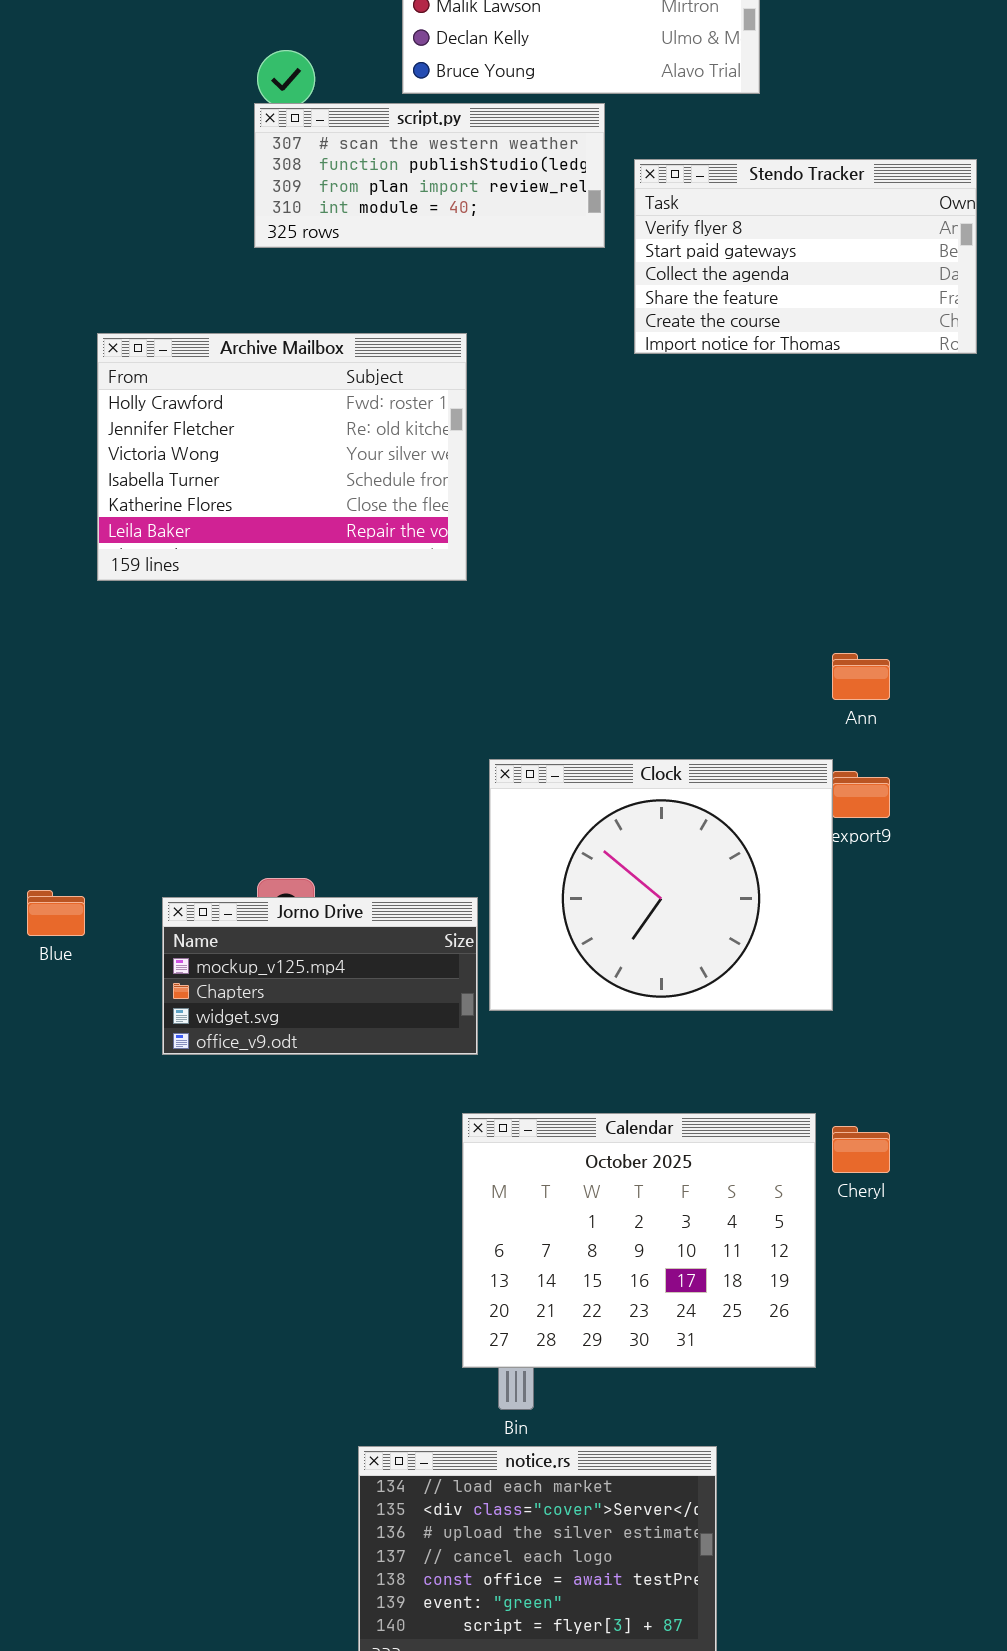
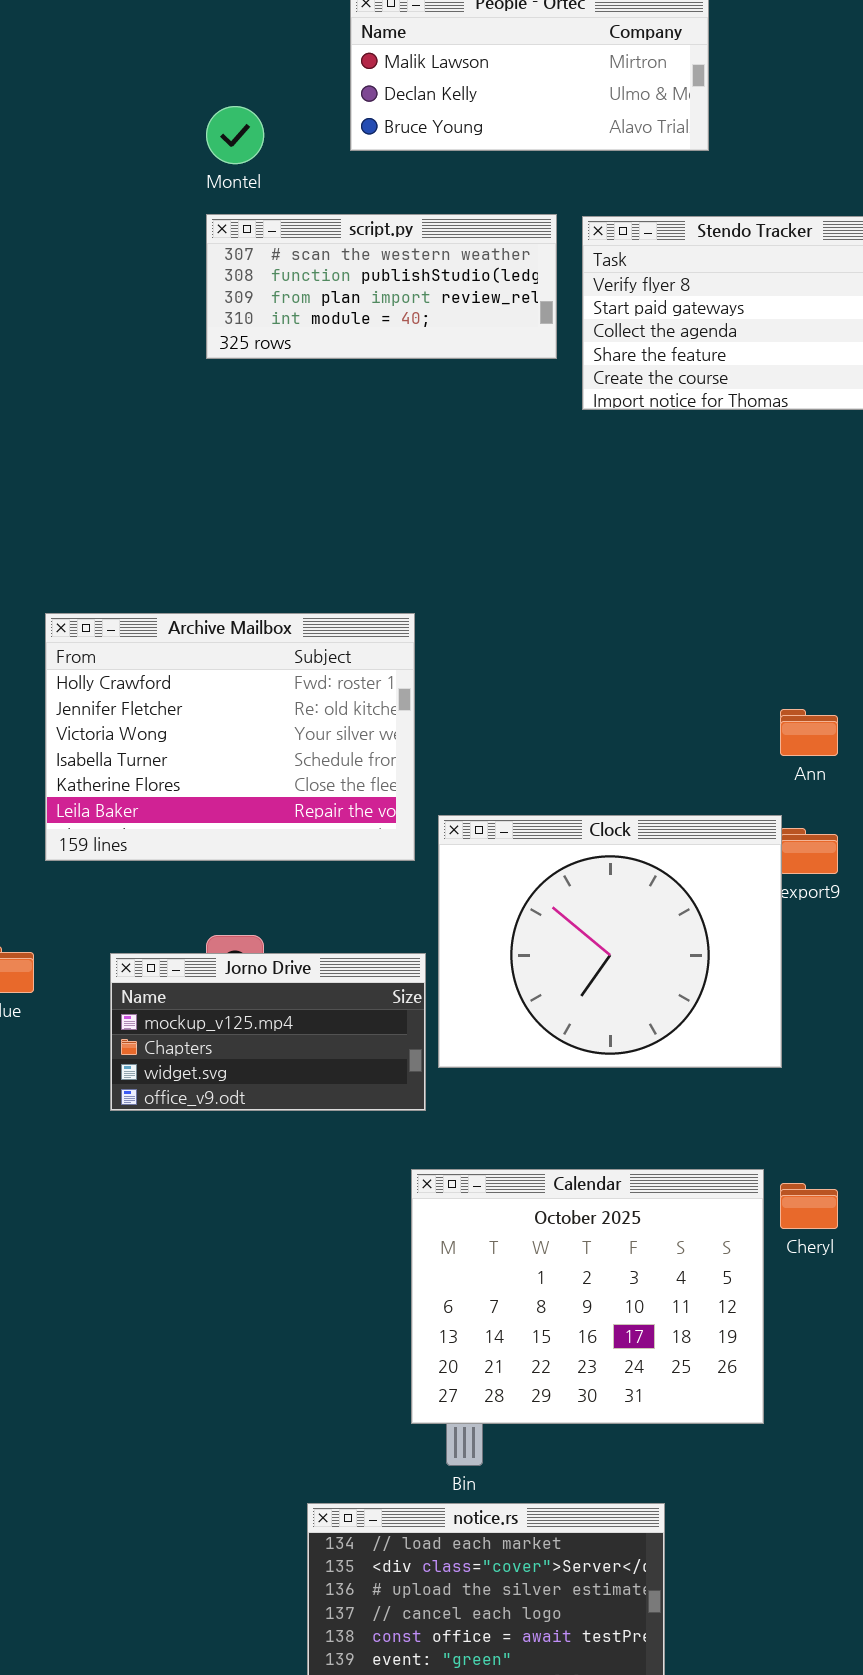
script.py: [254,103,605,248] -> [206,214,557,359], moved
Archive Mailbox: [97,333,467,581] -> [45,613,415,861], moved

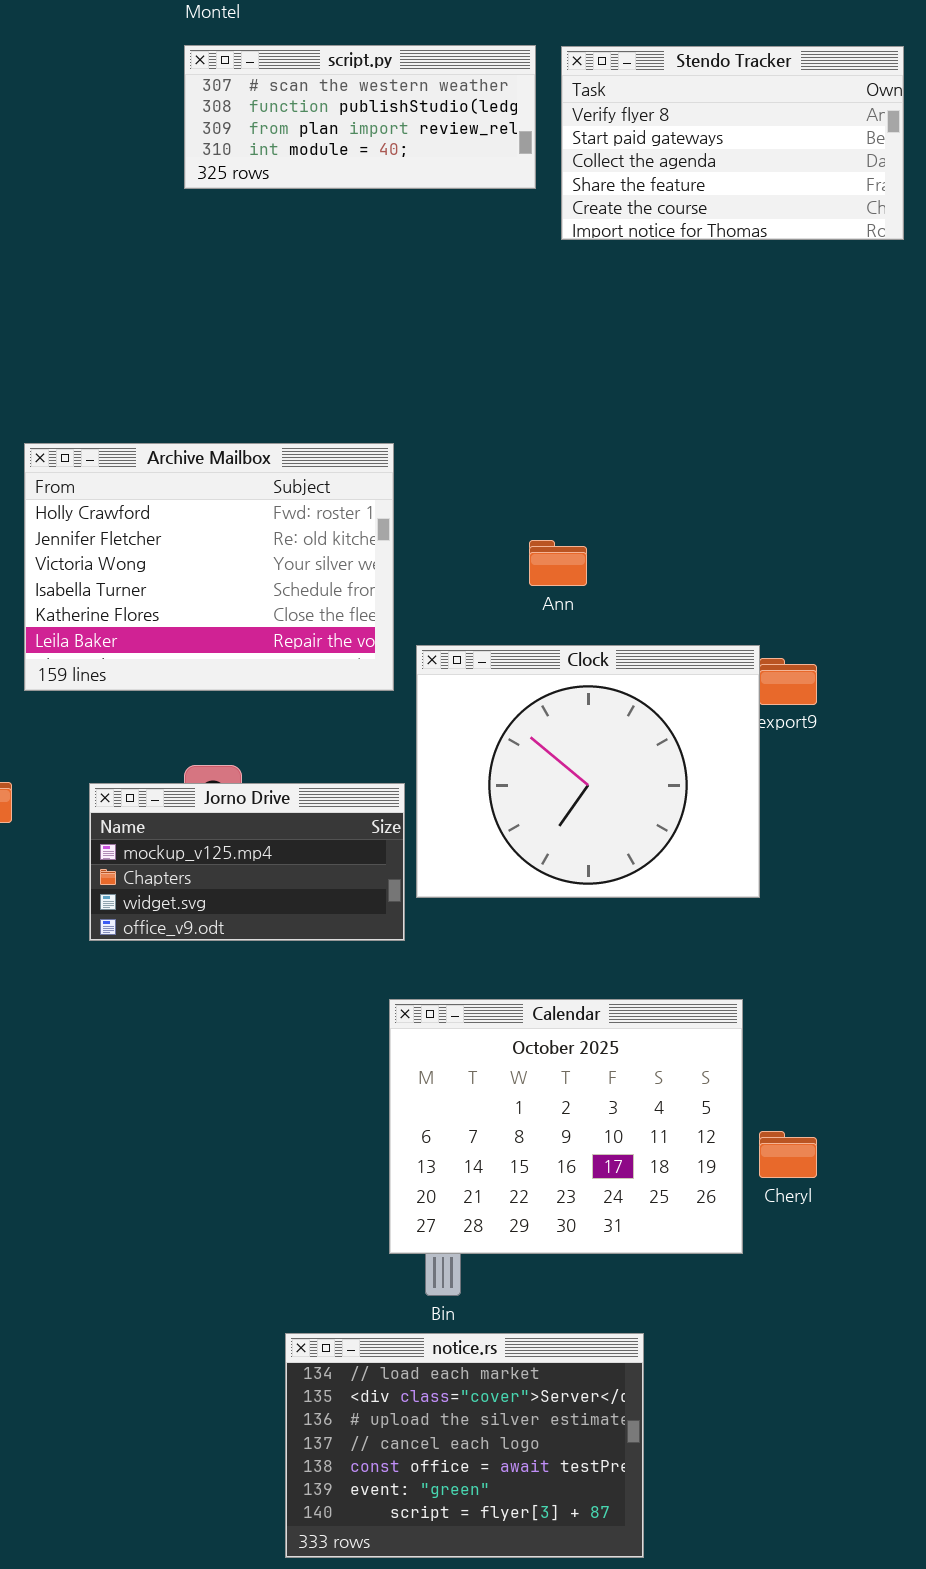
Ann: [780,709,838,756] -> [529,540,587,586], moved
Cheryl: [780,1183,838,1229] -> [759,1131,817,1178], moved

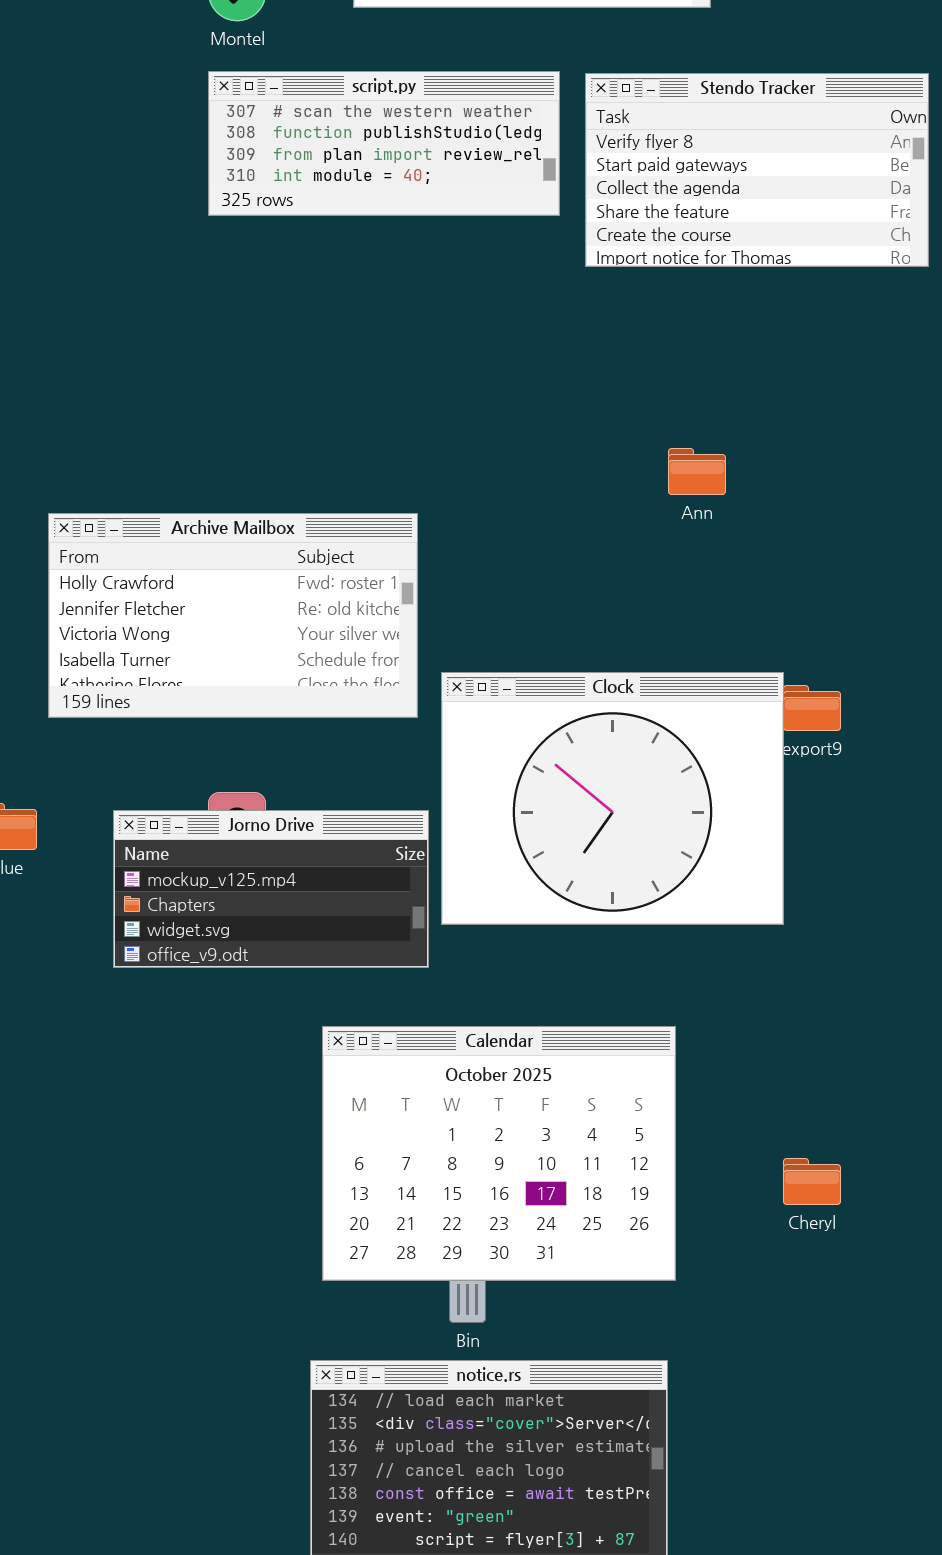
Archive Mailbox: [24,443,394,691] -> [48,513,418,718], resized
Ann: [529,540,587,586] -> [668,448,726,495], moved
Calendar: [389,999,743,1254] -> [322,1026,676,1281], moved

